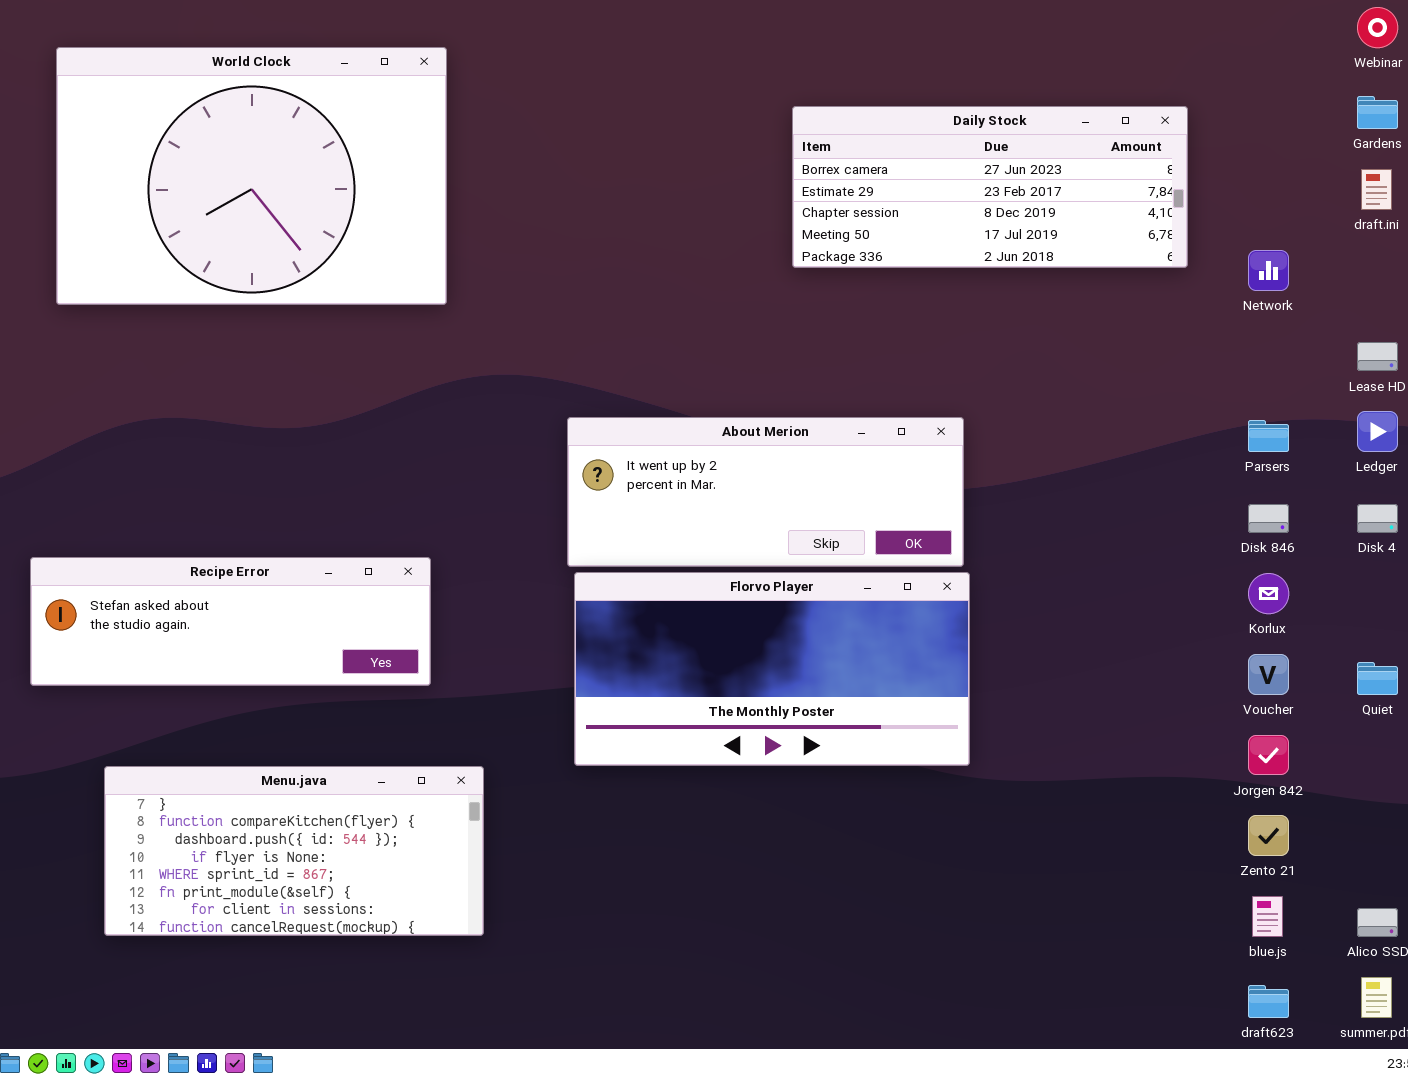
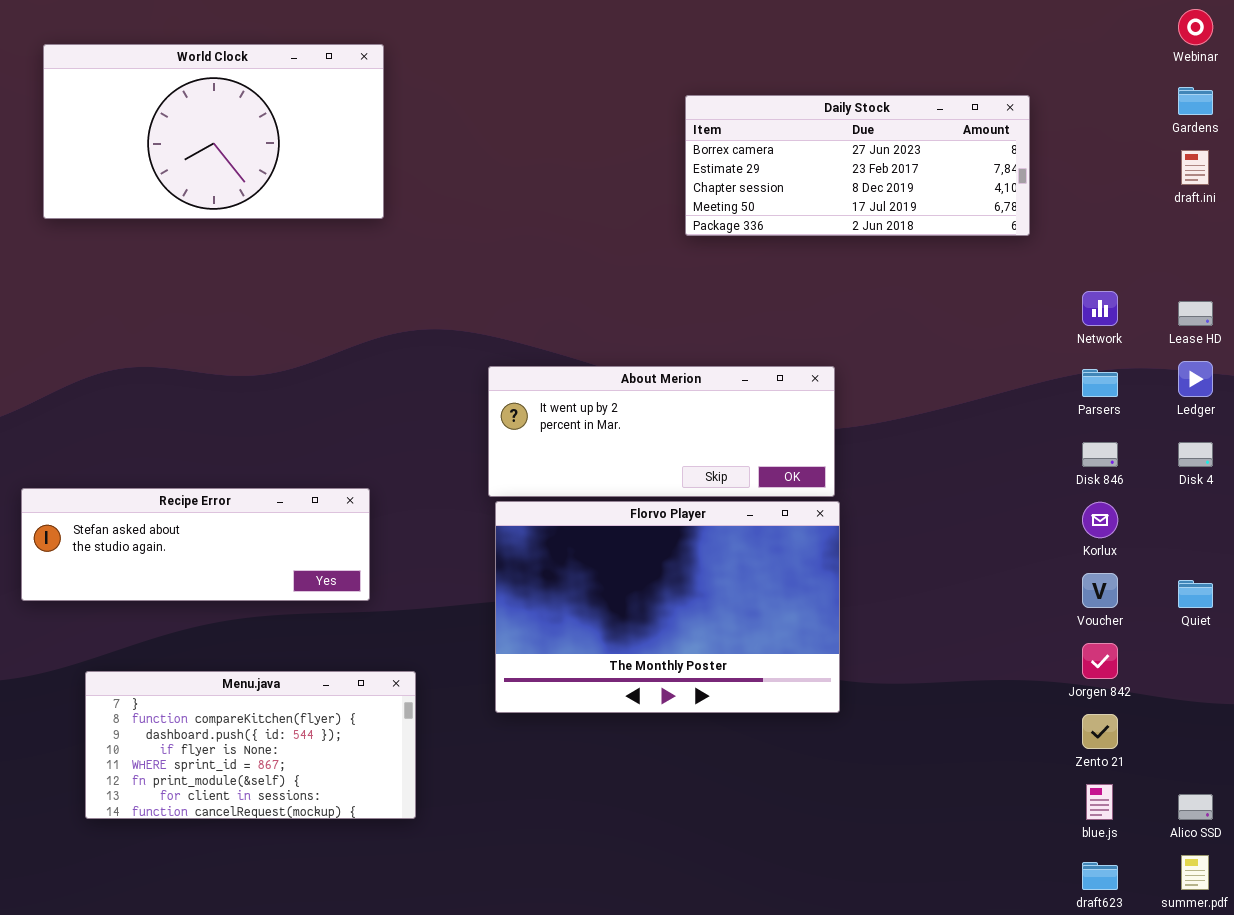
World Clock: [56,47,447,305] -> [43,44,384,219], resized
Network: [1248,250,1289,291] -> [1082,291,1118,326], moved
Florvo Player: [574,572,970,766] -> [495,501,840,713], resized

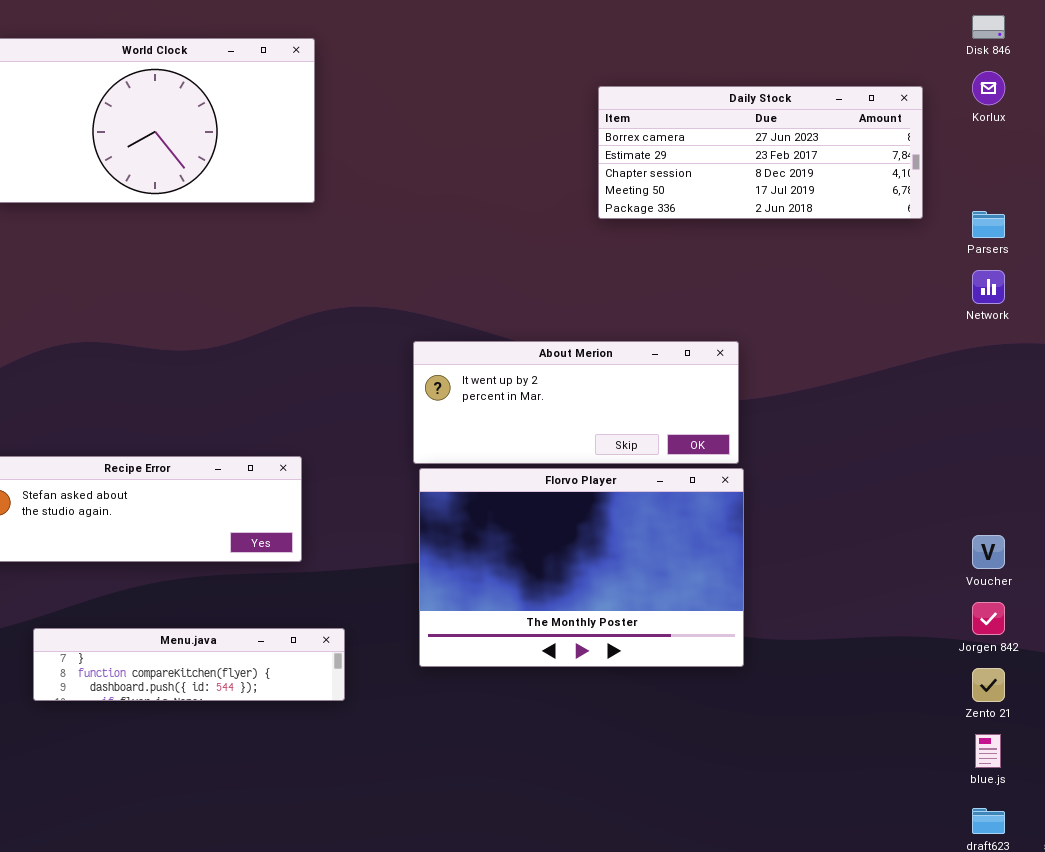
Parsers: [1082,369,1118,397] -> [972,211,1005,238], moved
Disk 846: [1082,442,1118,467] -> [972,15,1005,39], moved
Korlux: [1082,502,1118,538] -> [972,71,1005,105], moved
Menu.java: [85,671,416,819] -> [33,628,345,701], resized

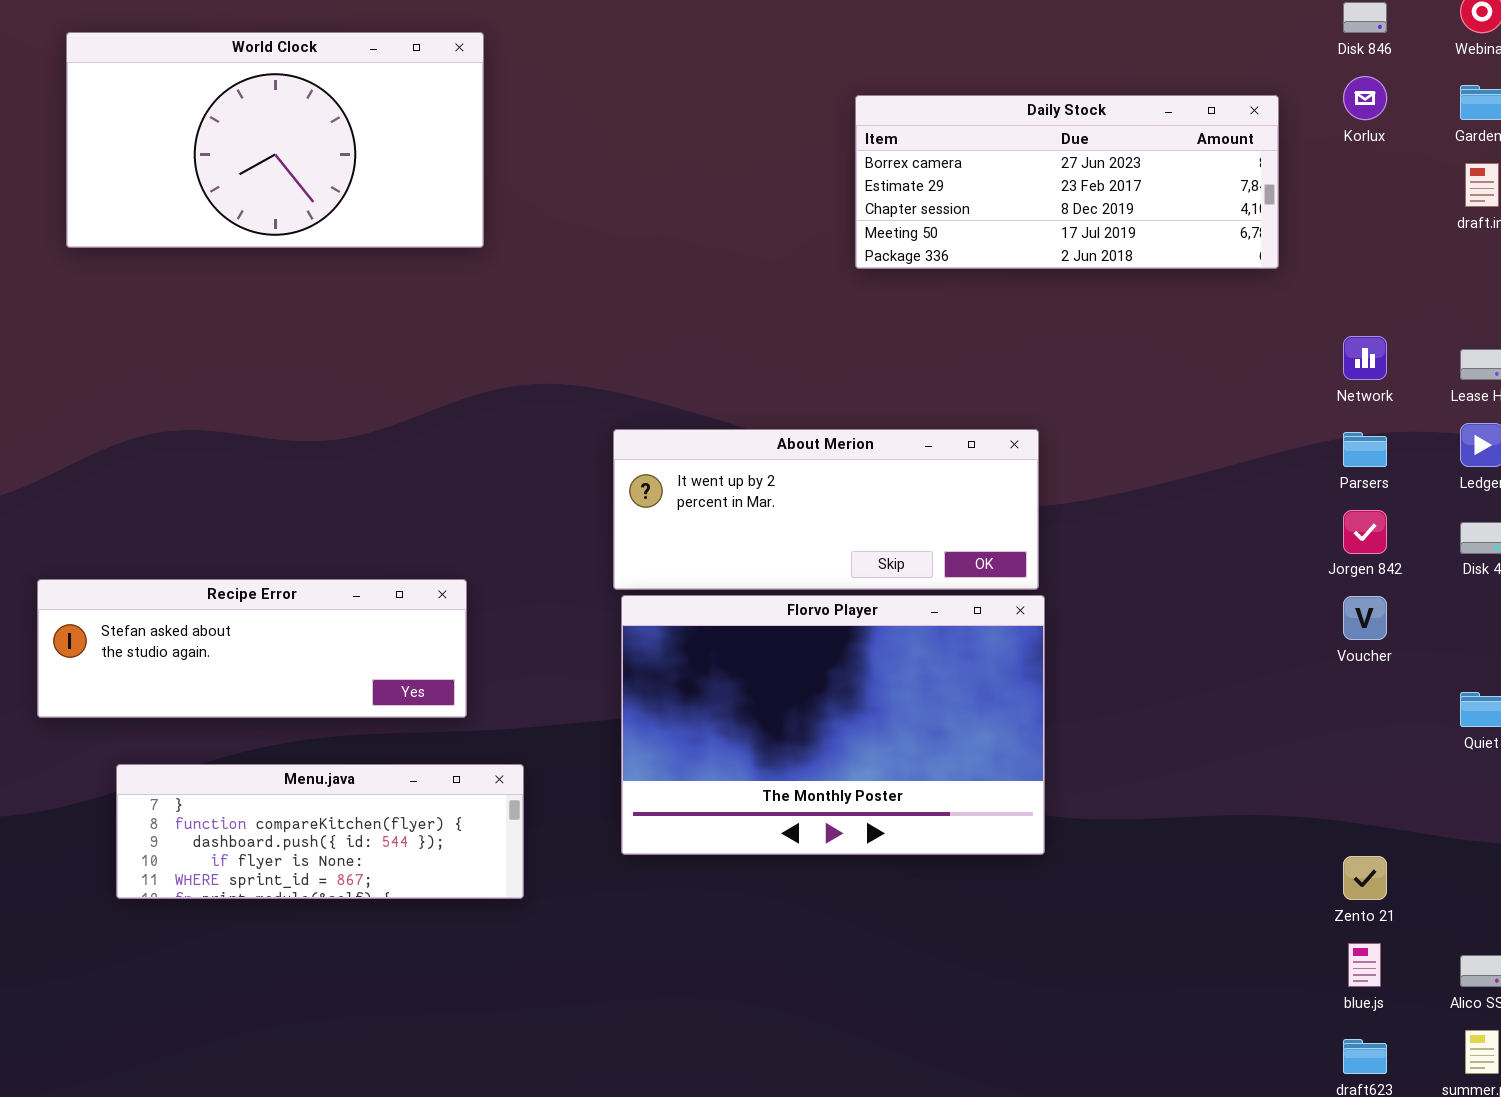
Parsers: [972,211,1005,238] -> [1343,432,1387,467], moved
Voucher: [972,535,1005,569] -> [1343,596,1387,640], moved
Jorgen 842: [972,602,1005,635] -> [1343,510,1387,554], moved
Menu.java: [33,628,345,701] -> [116,764,524,899], resized

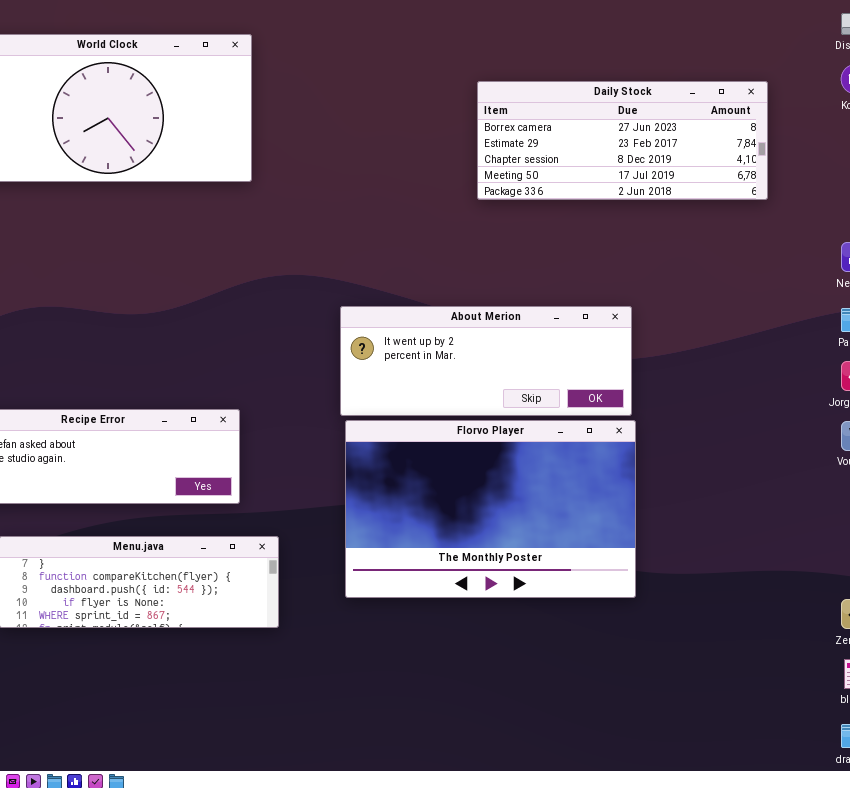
Daily Stock: [855,95,1279,269] -> [477,81,768,200], moved

